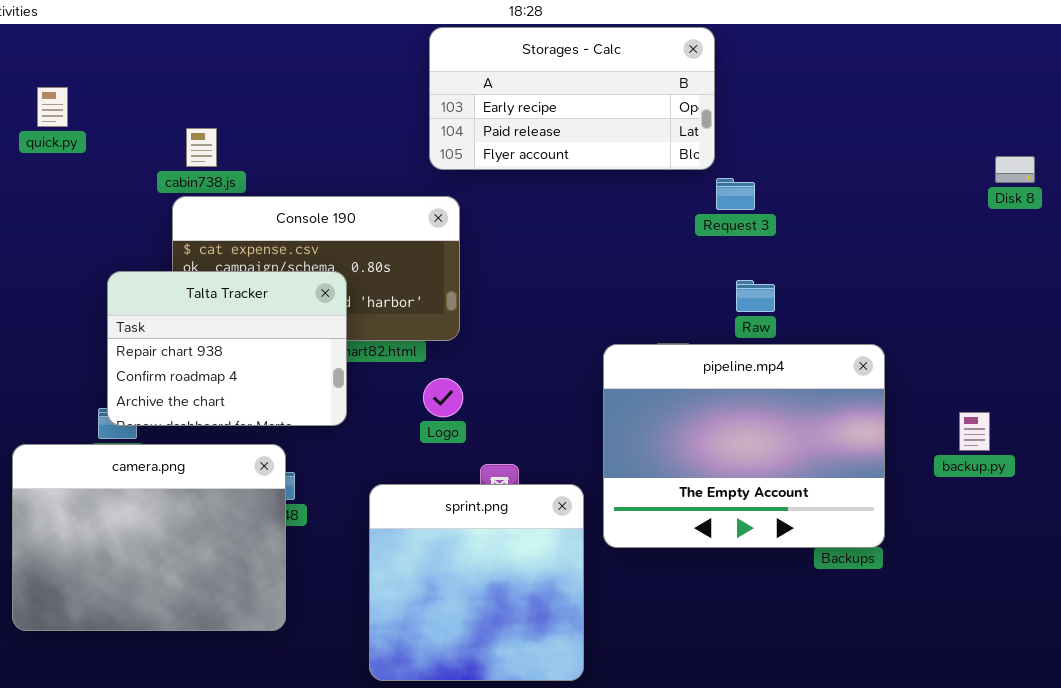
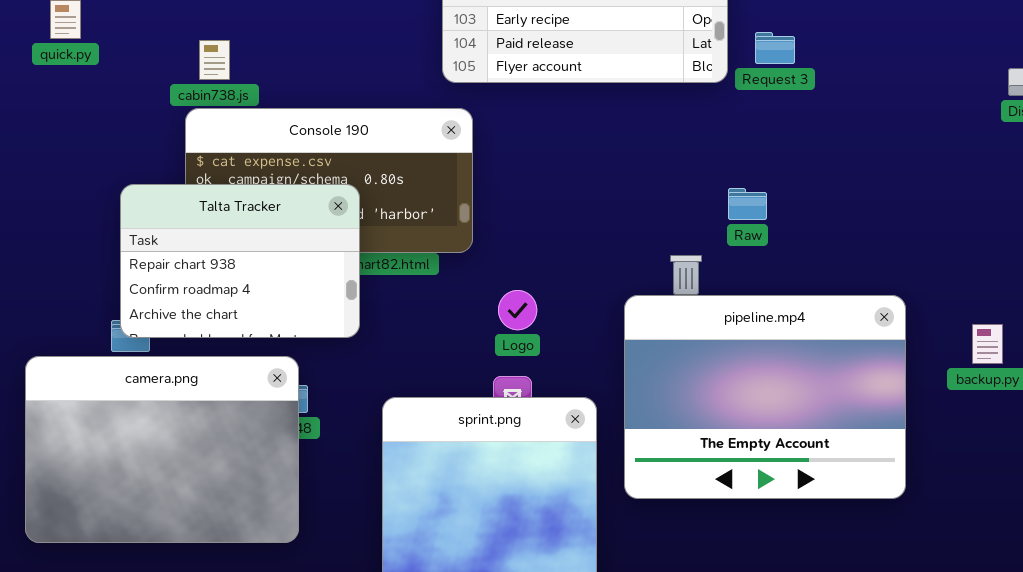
Request 3: [716,178,755,210] -> [755,32,795,64], moved
Raw: [736,280,775,312] -> [728,188,767,220], moved
pipeline.mp4: [603,344,885,548] -> [624,295,906,499], moved
Logo: [423,378,463,417] -> [498,290,537,330], moved

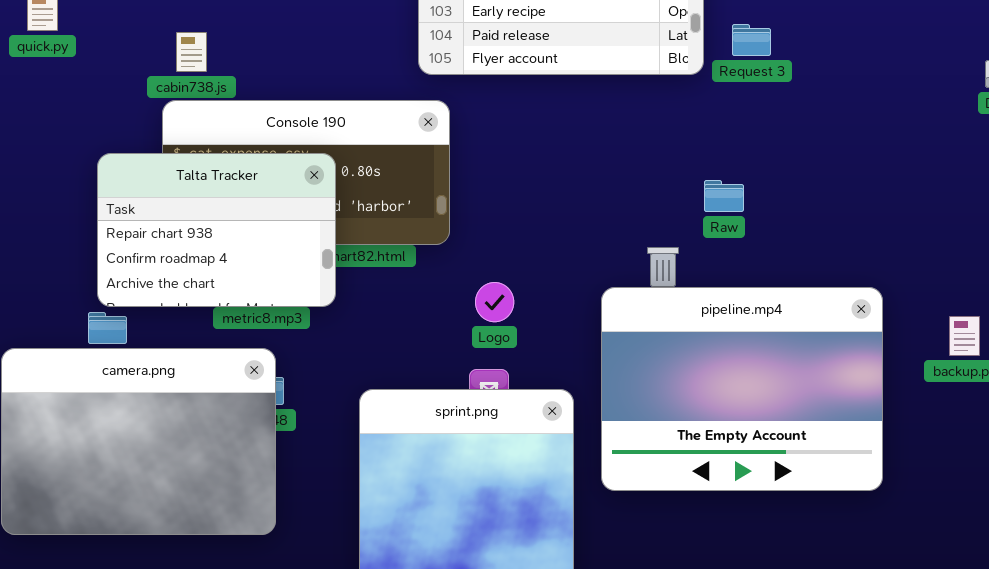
Talta Tracker: [120,184,360,338] -> [97,153,336,307], moved

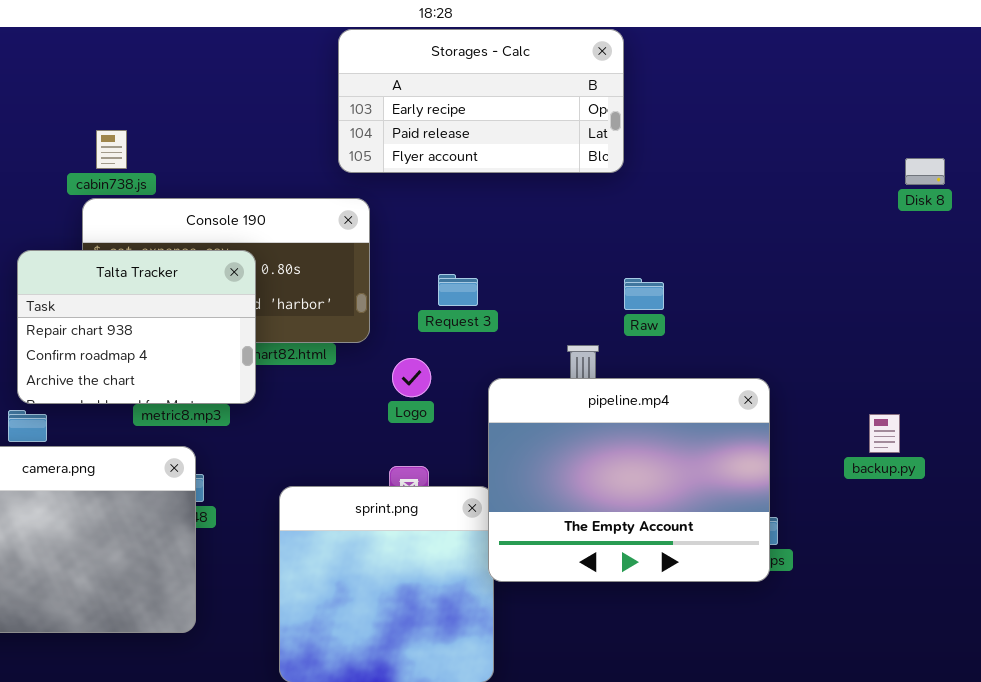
Request 3: [732,24,771,56] -> [438,274,478,306], moved
Logo: [475,282,514,322] -> [392,358,431,397], moved
pipeline.mp4: [601,287,883,491] -> [488,378,770,582], moved

